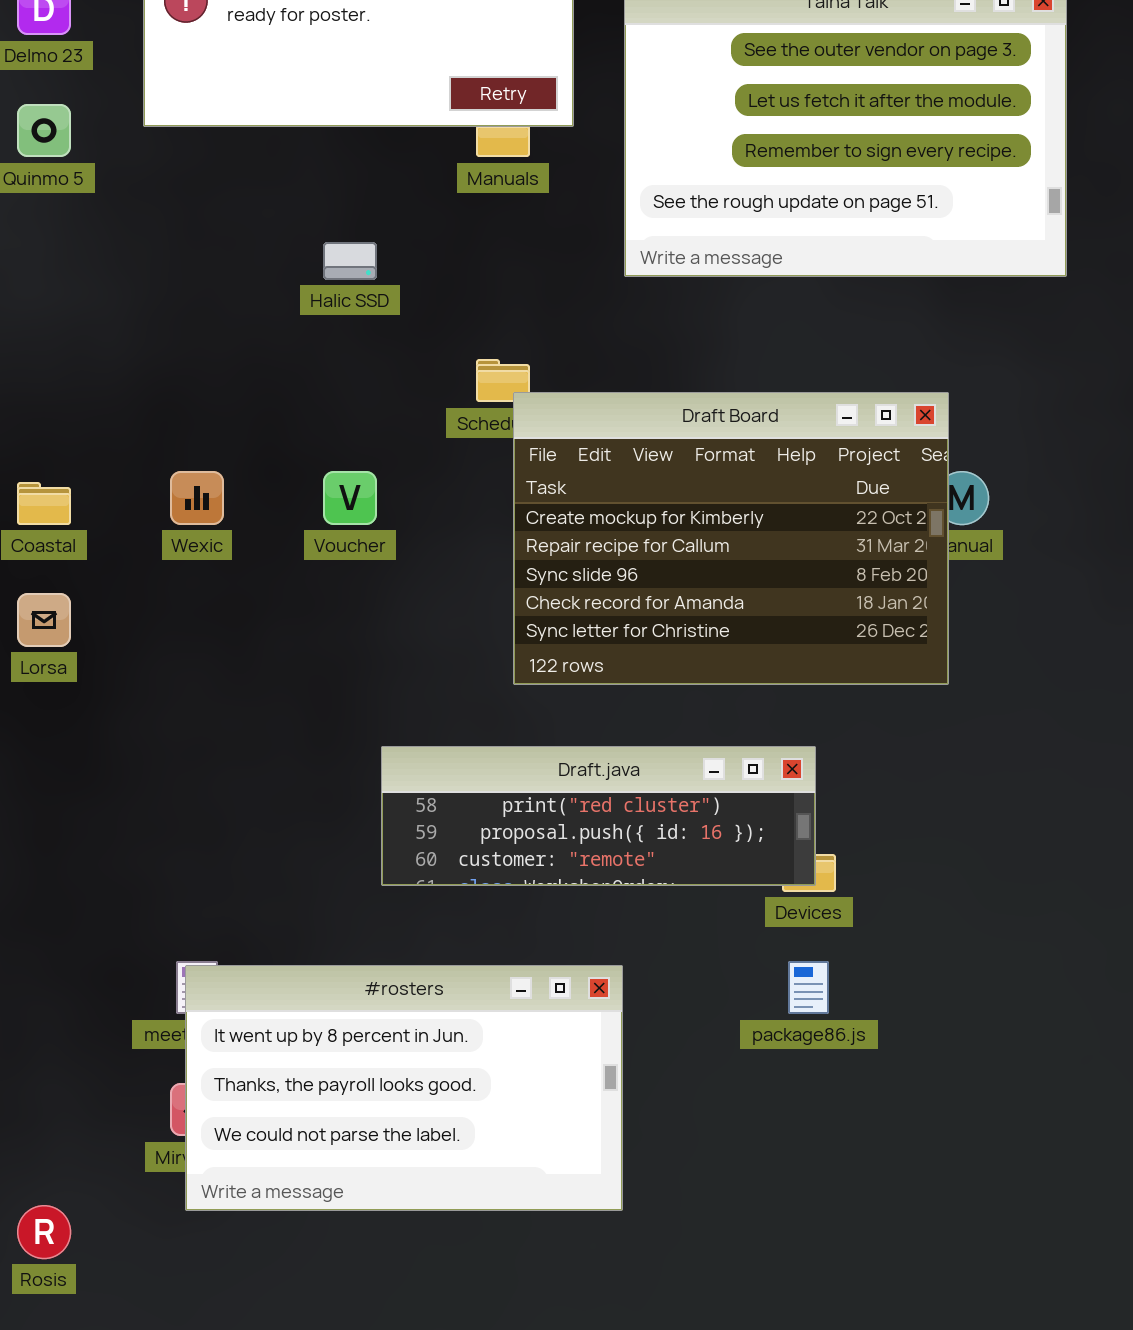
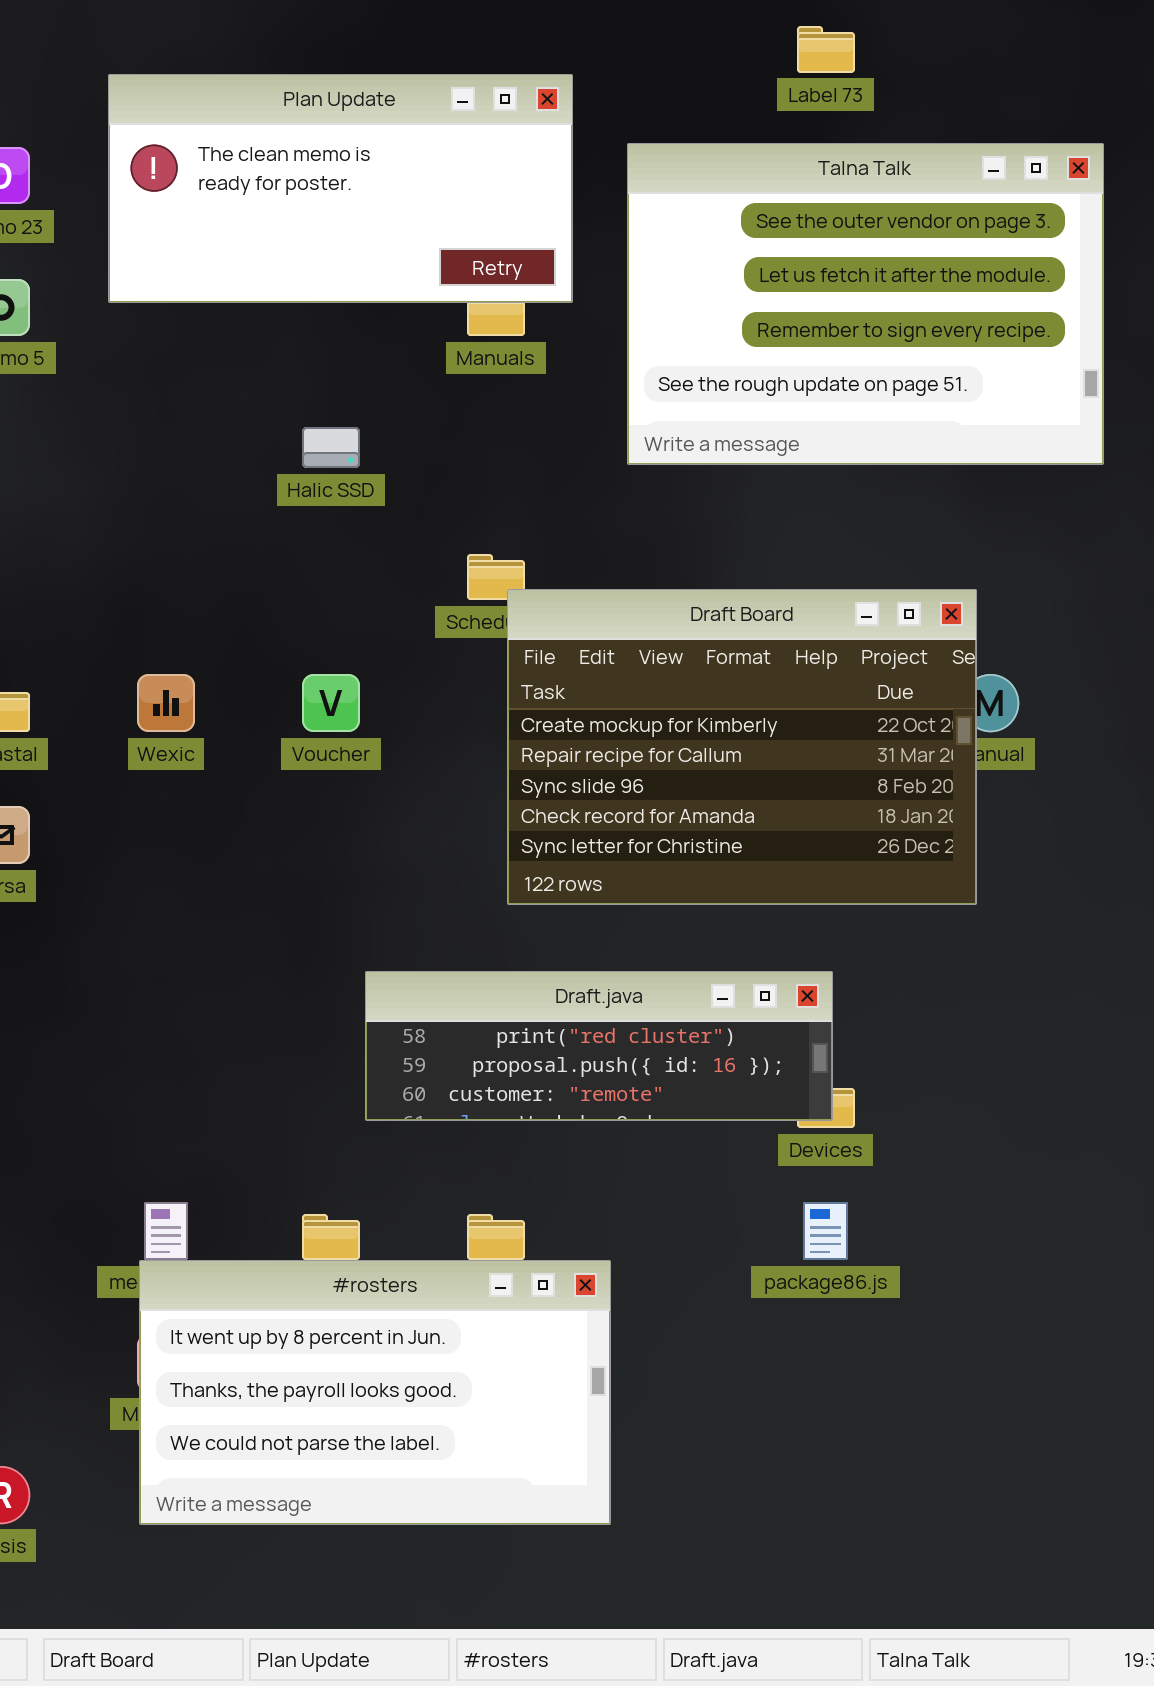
#rosters: [185,965,623,1211] -> [139,1260,611,1525], moved

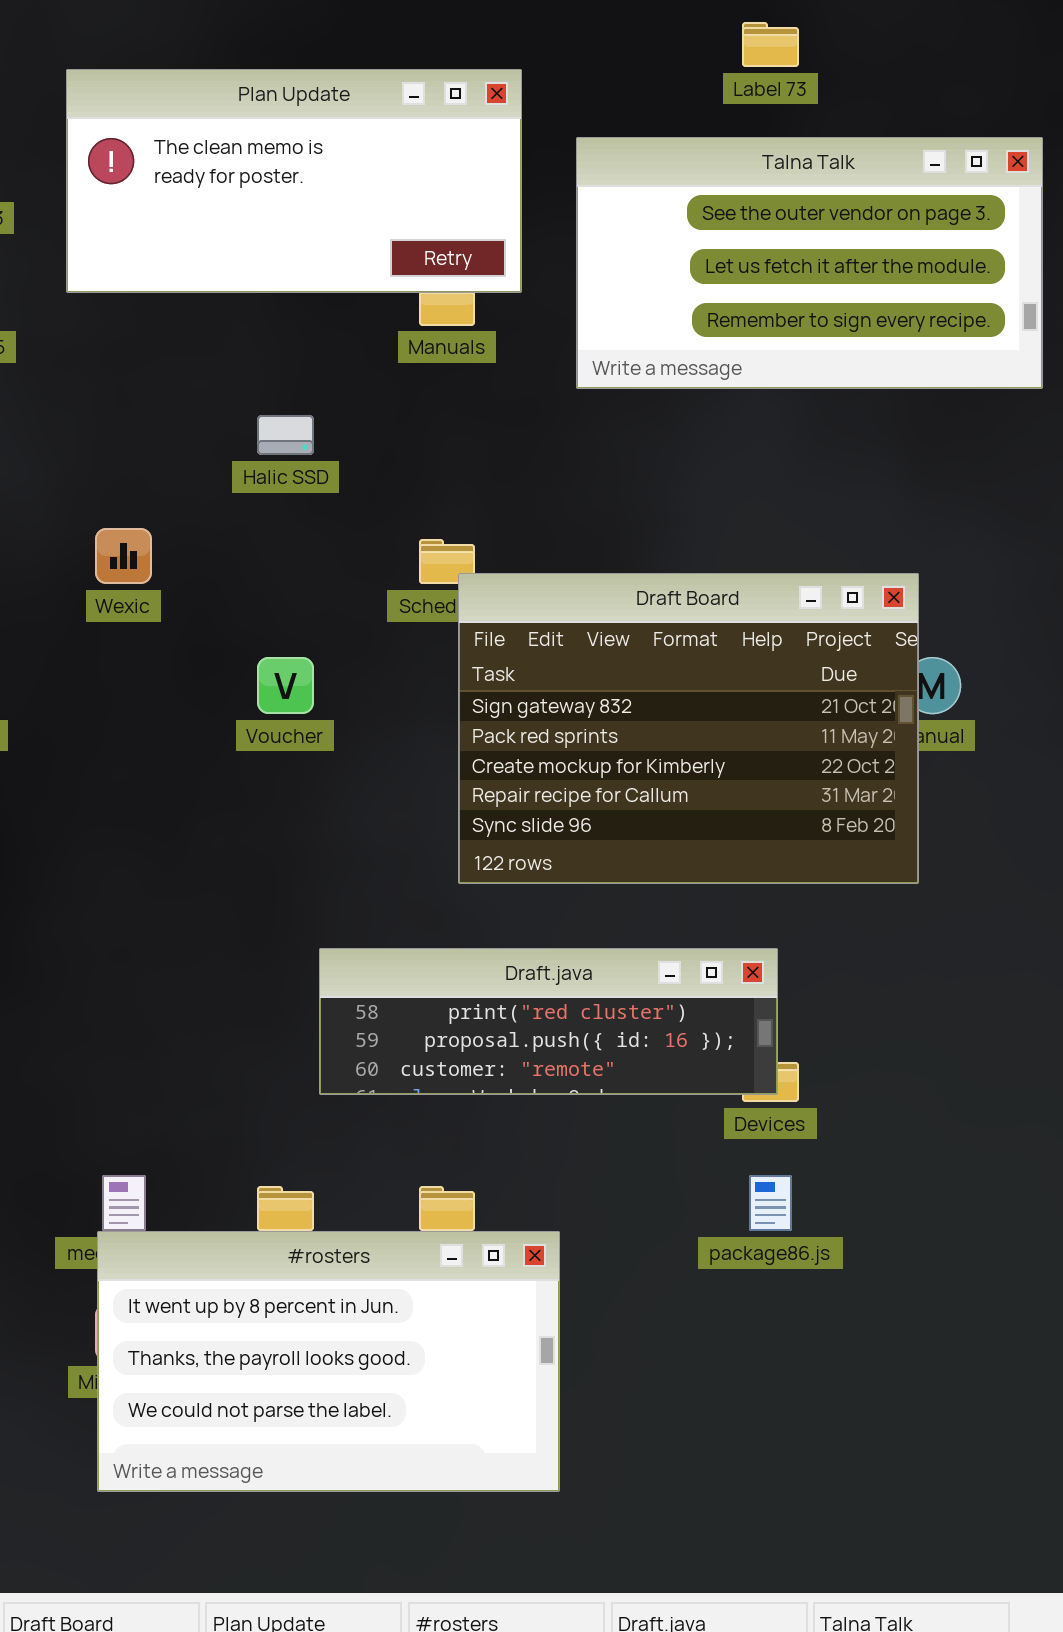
Talna Talk: [627,143,1104,465] -> [576,137,1043,389], resized
Draft Board: [507,589,977,905] -> [458,573,919,884], scrolled up 2 rows
Wexic: [137,674,195,732] -> [95,528,152,584], moved

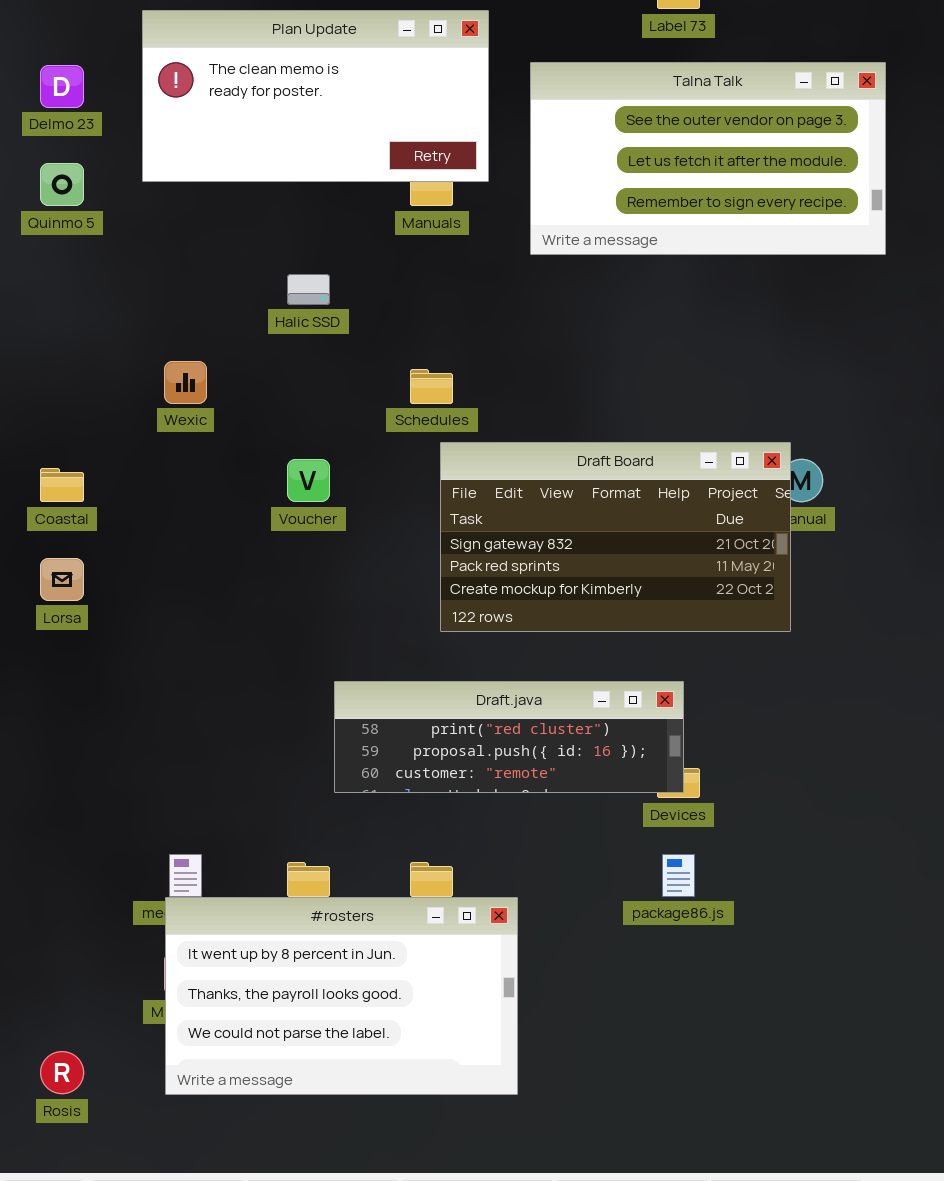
Draft Board: [458,573,919,884] -> [440,442,791,632], resized

